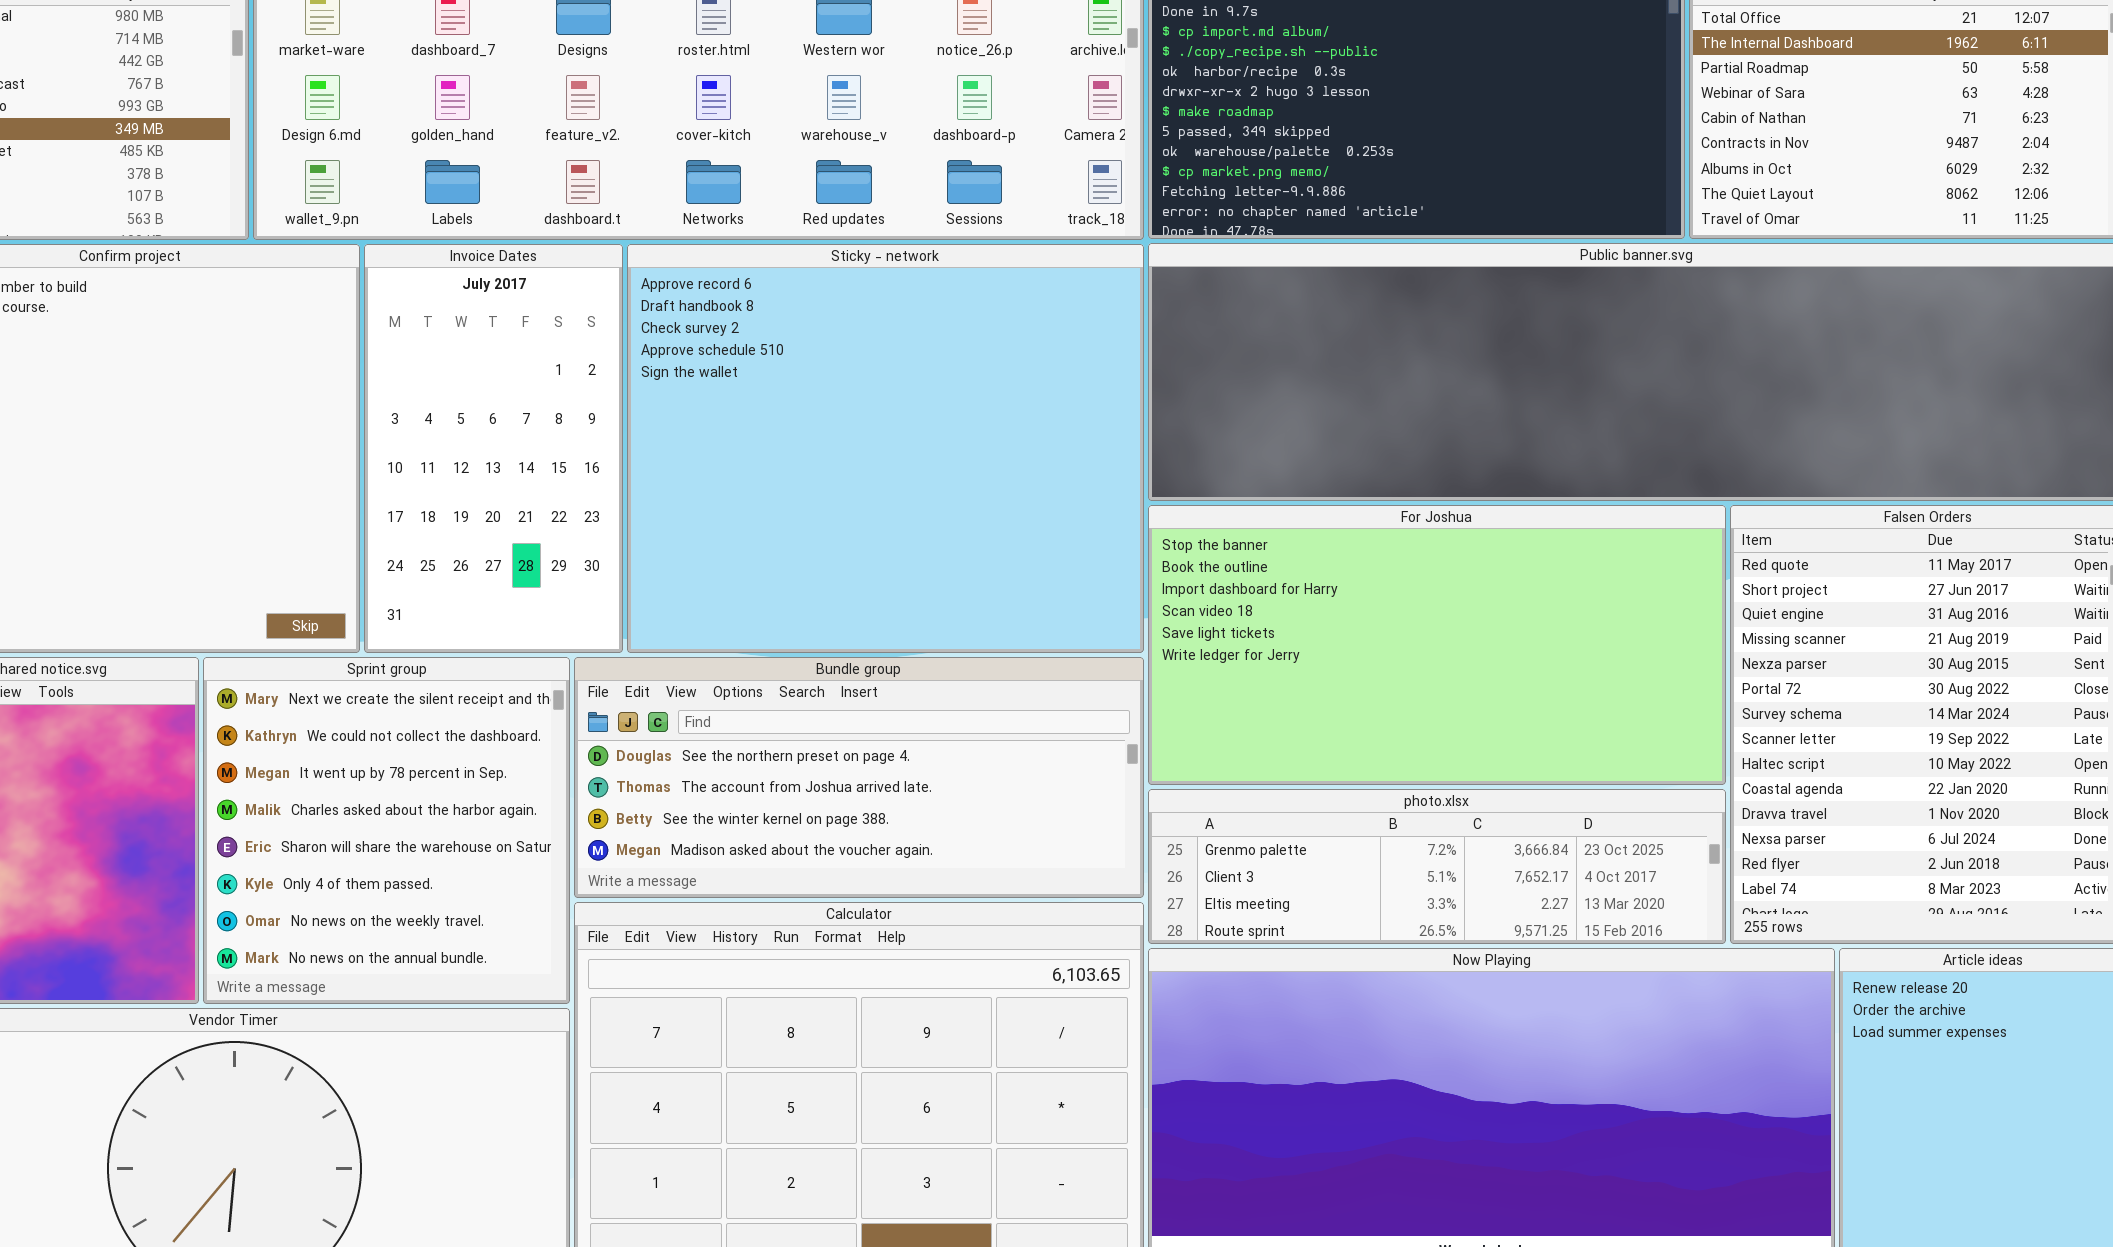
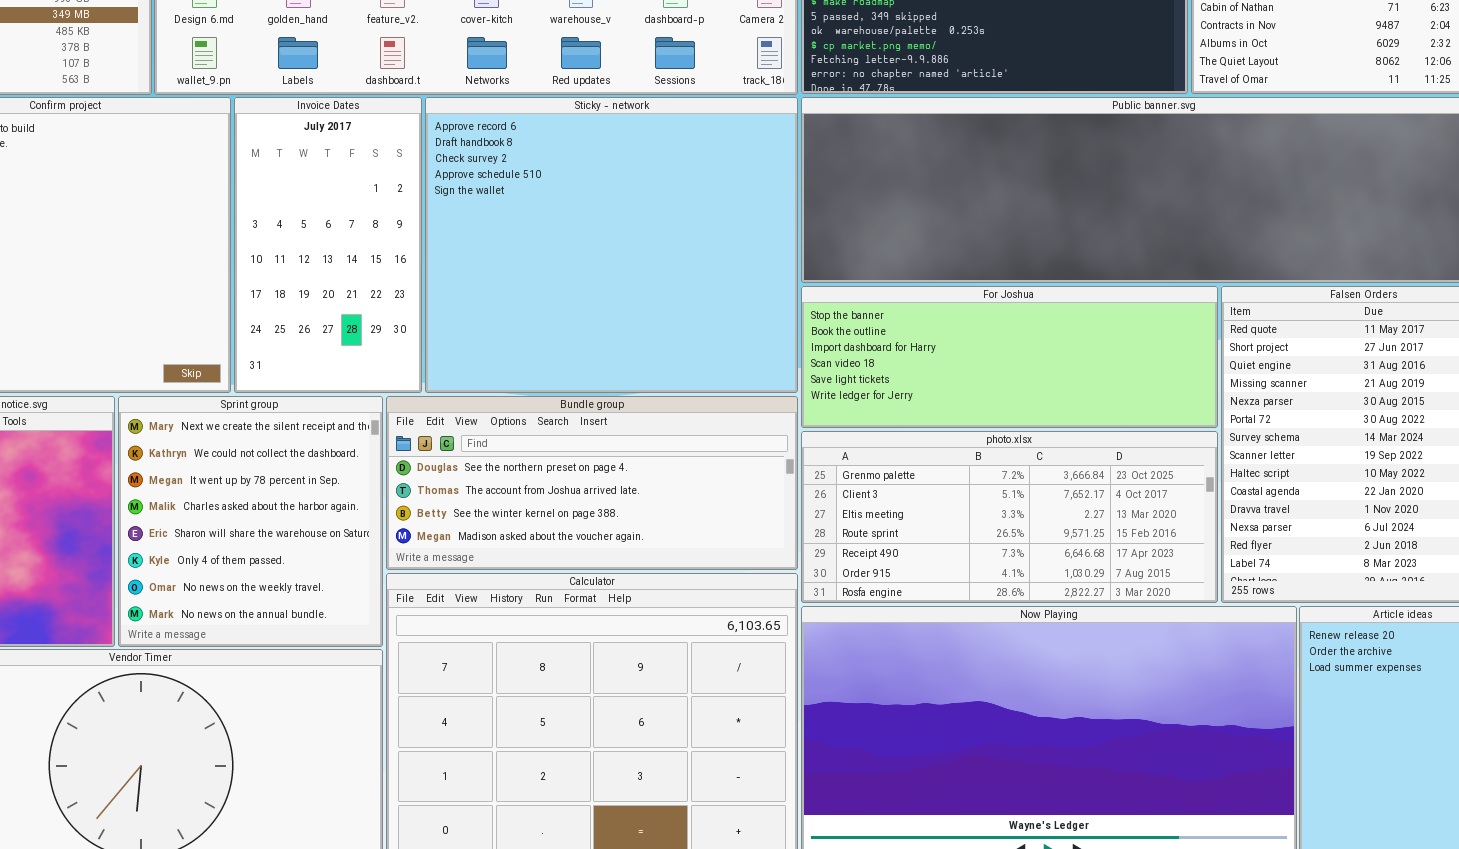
For Joshua: [1148,505,1726,785] -> [801,286,1218,428], resized
photo.xlsx: [1148,789,1726,944] -> [801,431,1218,603], resized

